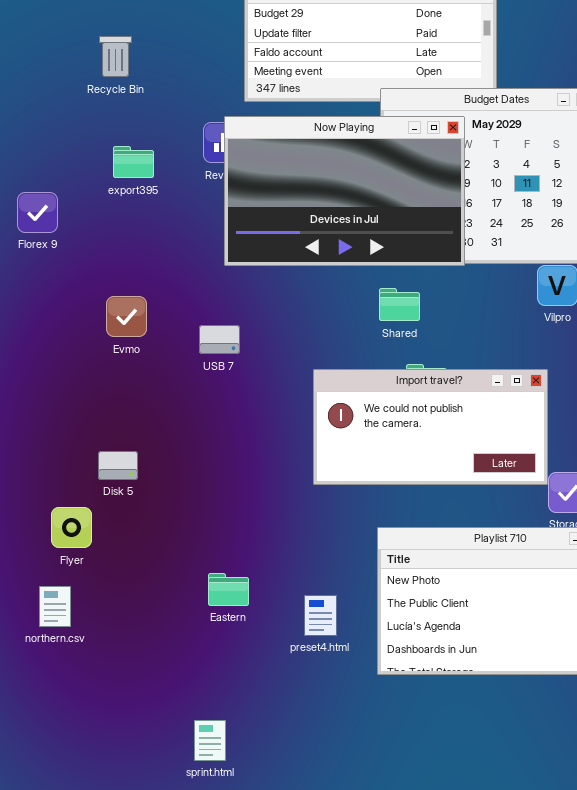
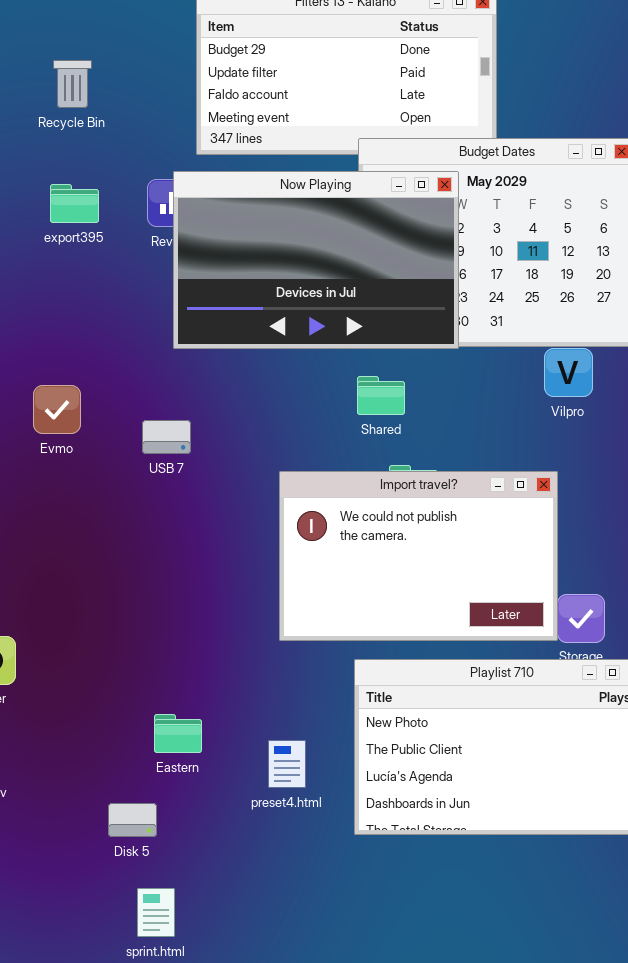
Recycle Bin: [99,36,132,77] -> [53,60,92,108], moved
export395: [113,146,154,178] -> [50,184,99,223], moved
Import travel?: [313,369,548,485] -> [279,471,558,641], resized
Disk 5: [98,451,138,480] -> [108,803,157,837], moved

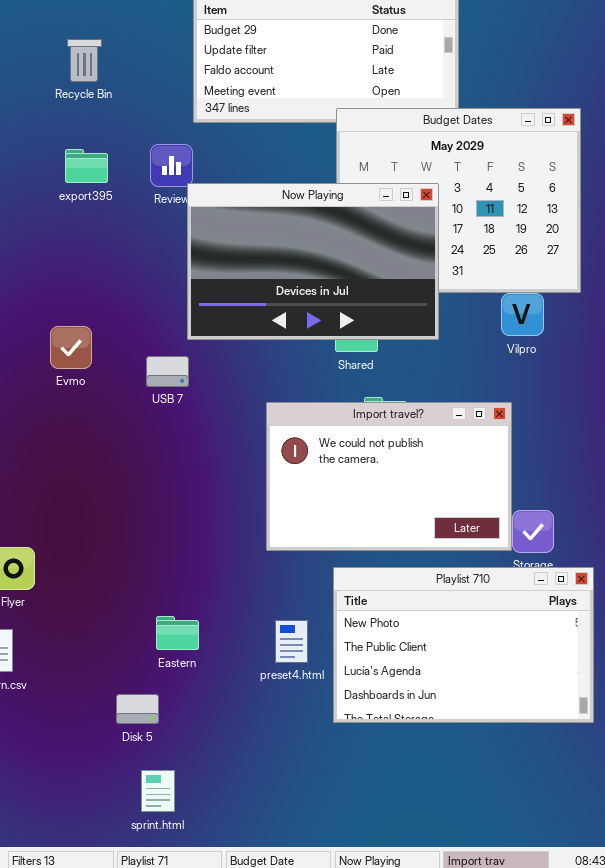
Now Playing: [173,171,459,349] -> [187,183,439,340], moved
preset4.html: [268,740,306,788] -> [275,620,308,663], moved

